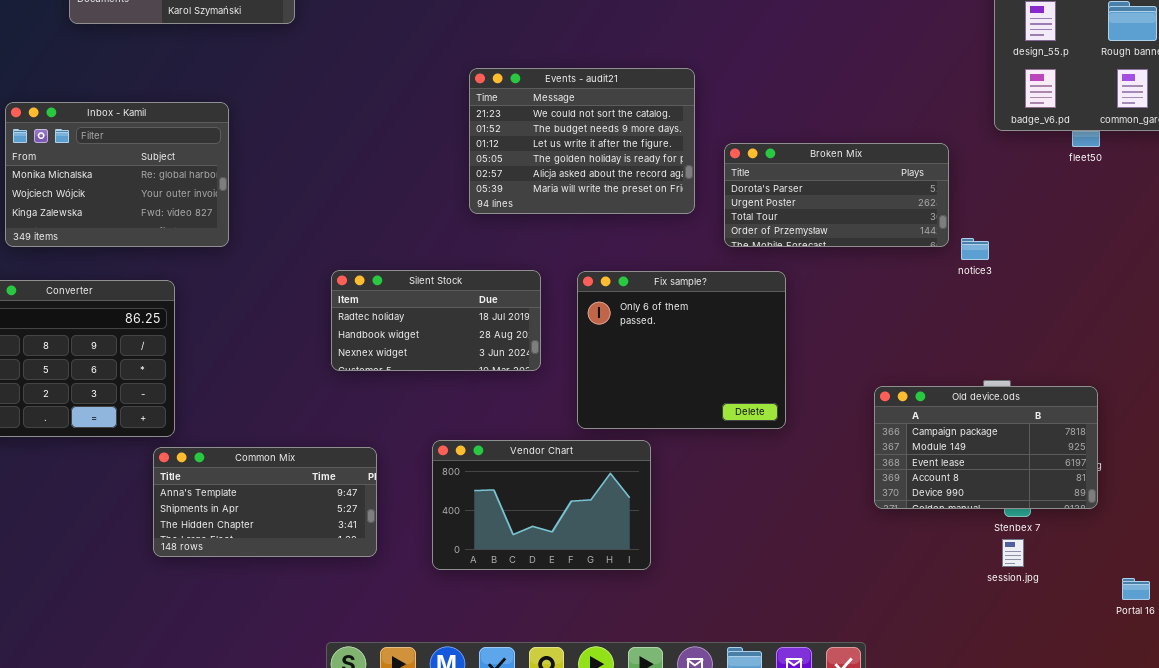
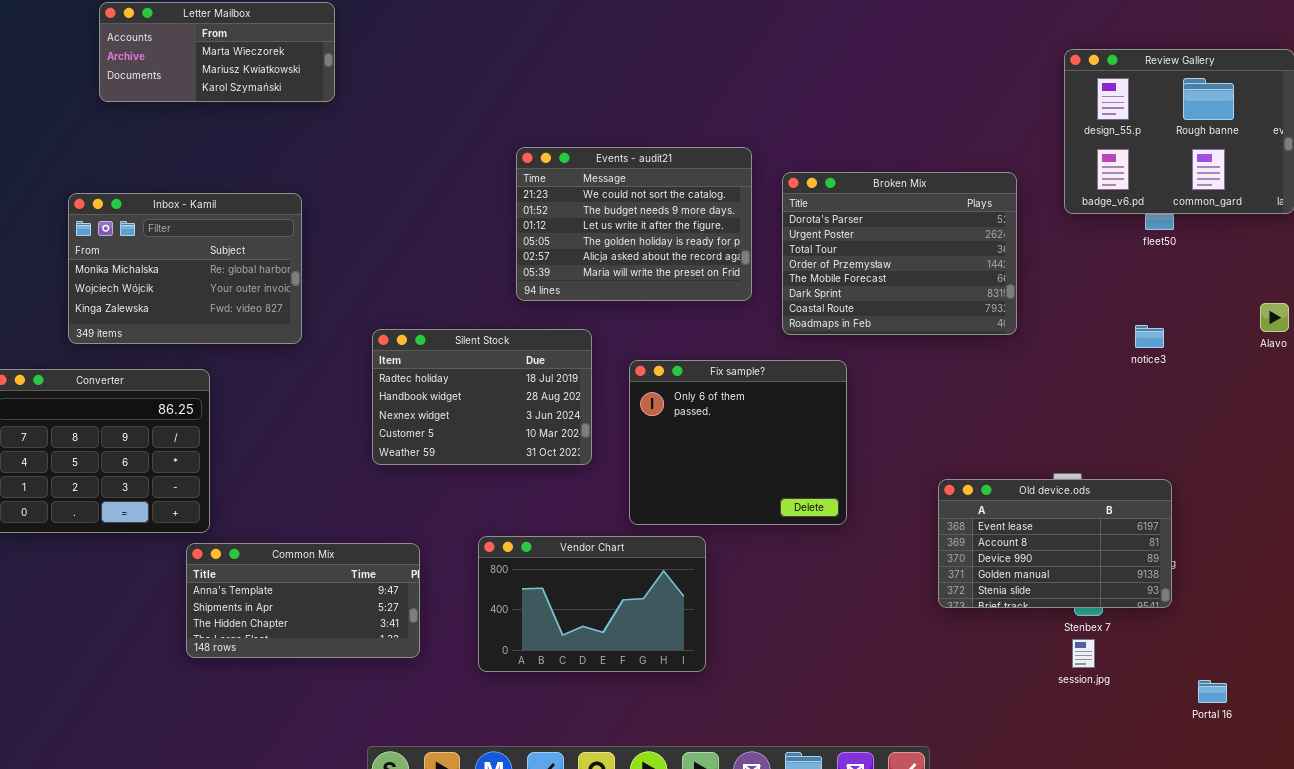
Inbox - Kamil: [5,102,229,247] -> [68,193,302,344], moved
Broken Mix: [724,143,949,247] -> [782,172,1017,335], resized
notice3: [961,238,989,260] -> [1135,325,1164,348], moved
Silent Stock: [331,270,541,371] -> [372,329,592,465], resized
Old device.ods: [874,386,1098,509] -> [938,479,1172,608], scrolled down 2 rows

